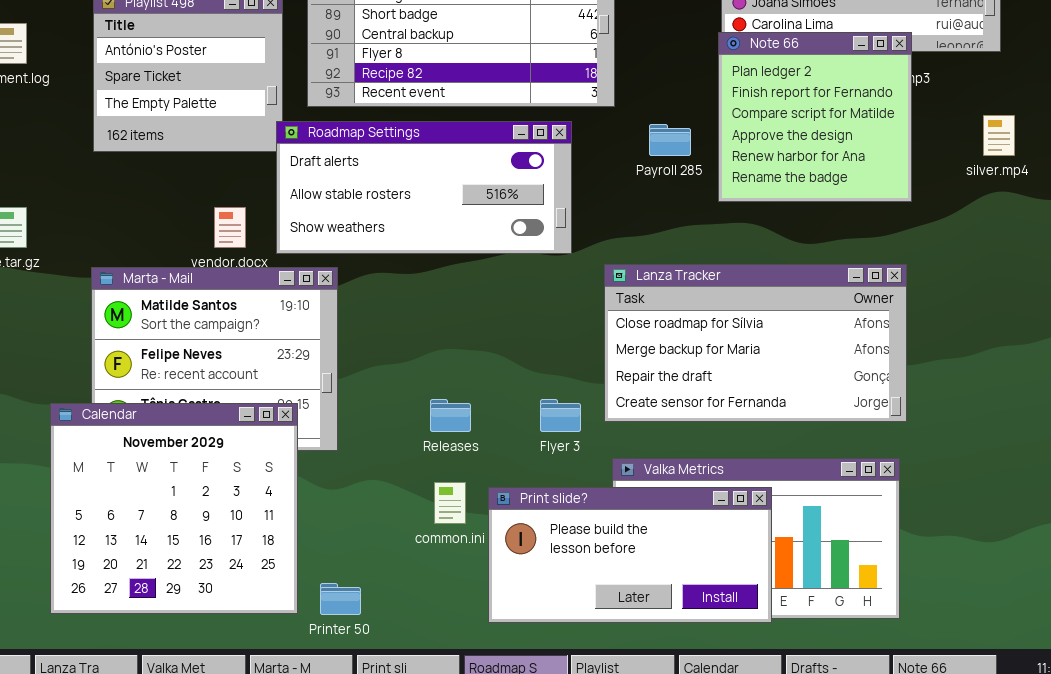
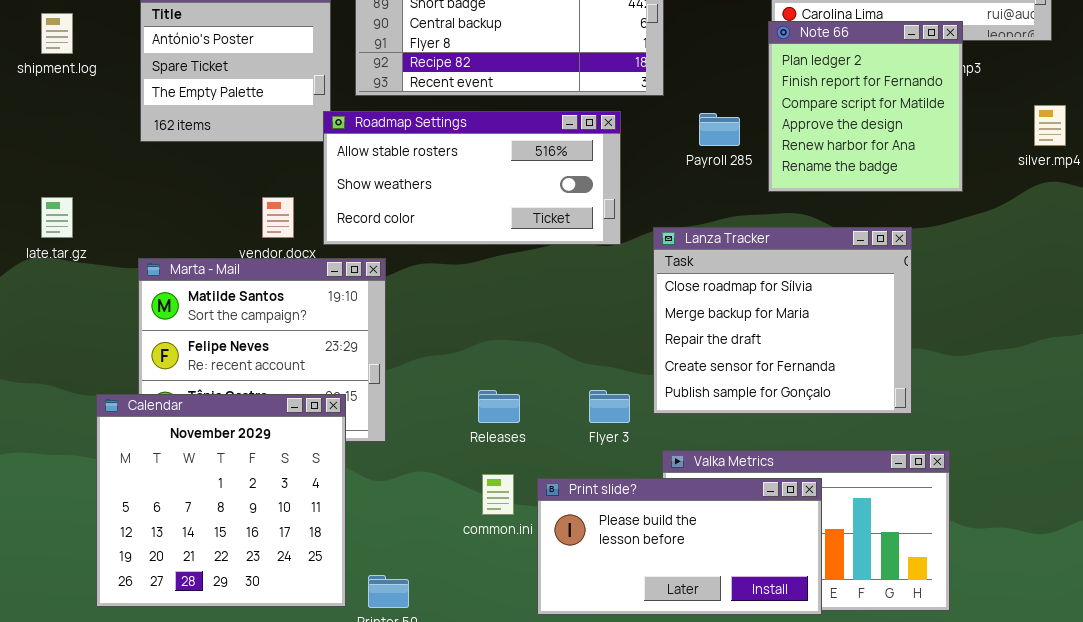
Roadmap Settings: [276,121,572,254] -> [323,111,621,245], scrolled down 1 row
Lanza Tracker: [604,264,907,422] -> [653,227,912,414], resized

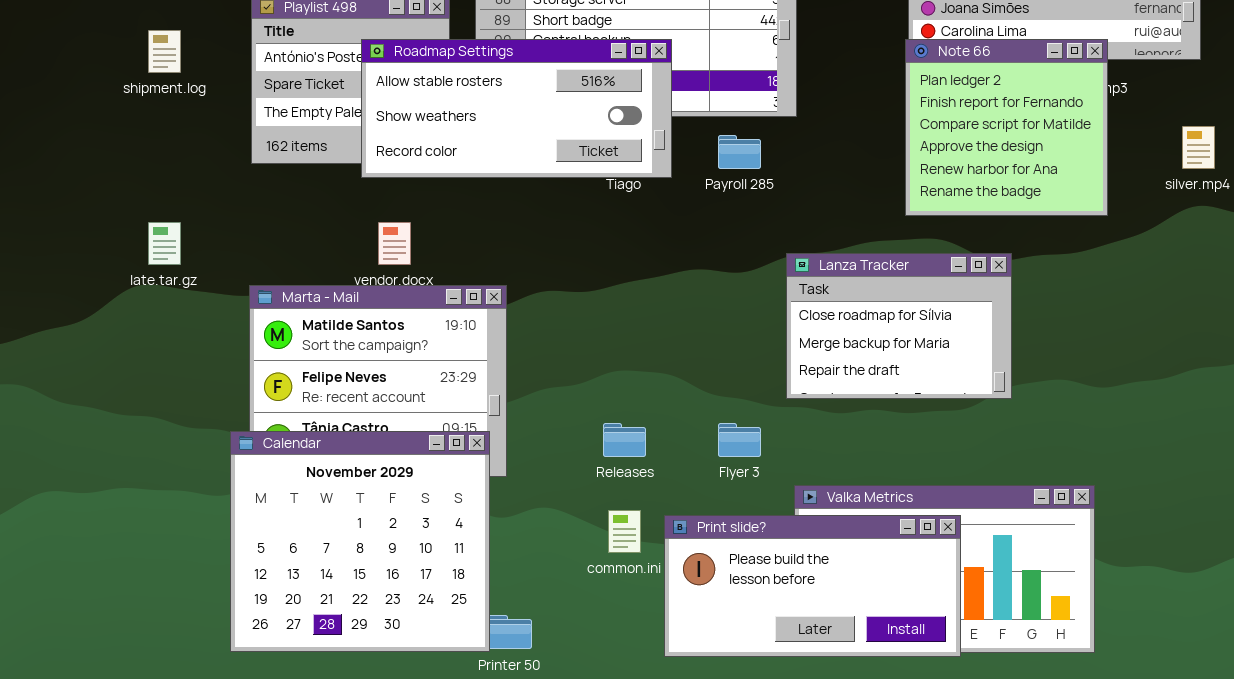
Roadmap Settings: [323,111,621,245] -> [361,39,672,178], moved
Payroll 285: [699,113,740,146] -> [718,135,761,169], moved
Lanza Tracker: [653,227,912,414] -> [786,253,1012,399], resized
Calendar: [96,394,346,607] -> [230,431,490,652], moved

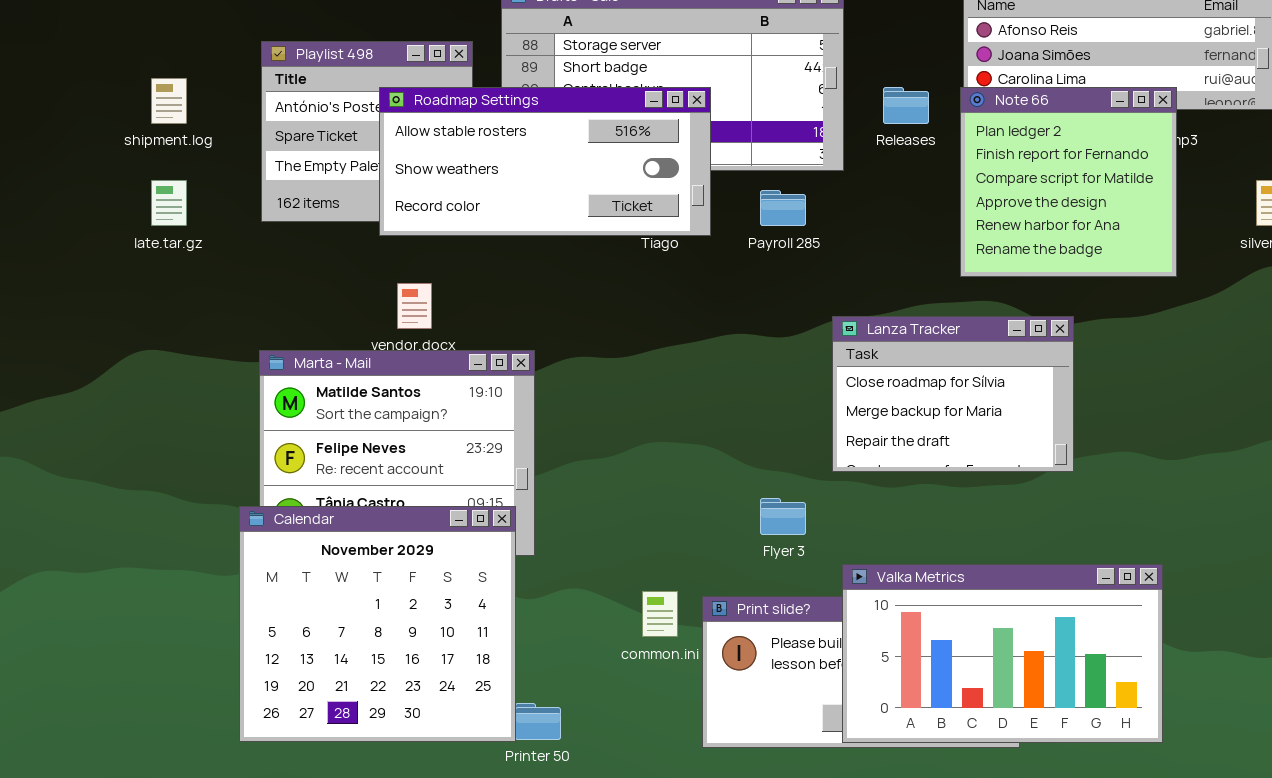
late.tar.gz: [148,222,181,265] -> [151,180,187,226], moved
Releases: [603,423,646,457] -> [883,87,929,124], moved
Valka Metrics: [794,485,1095,653] -> [842,564,1163,743], raised

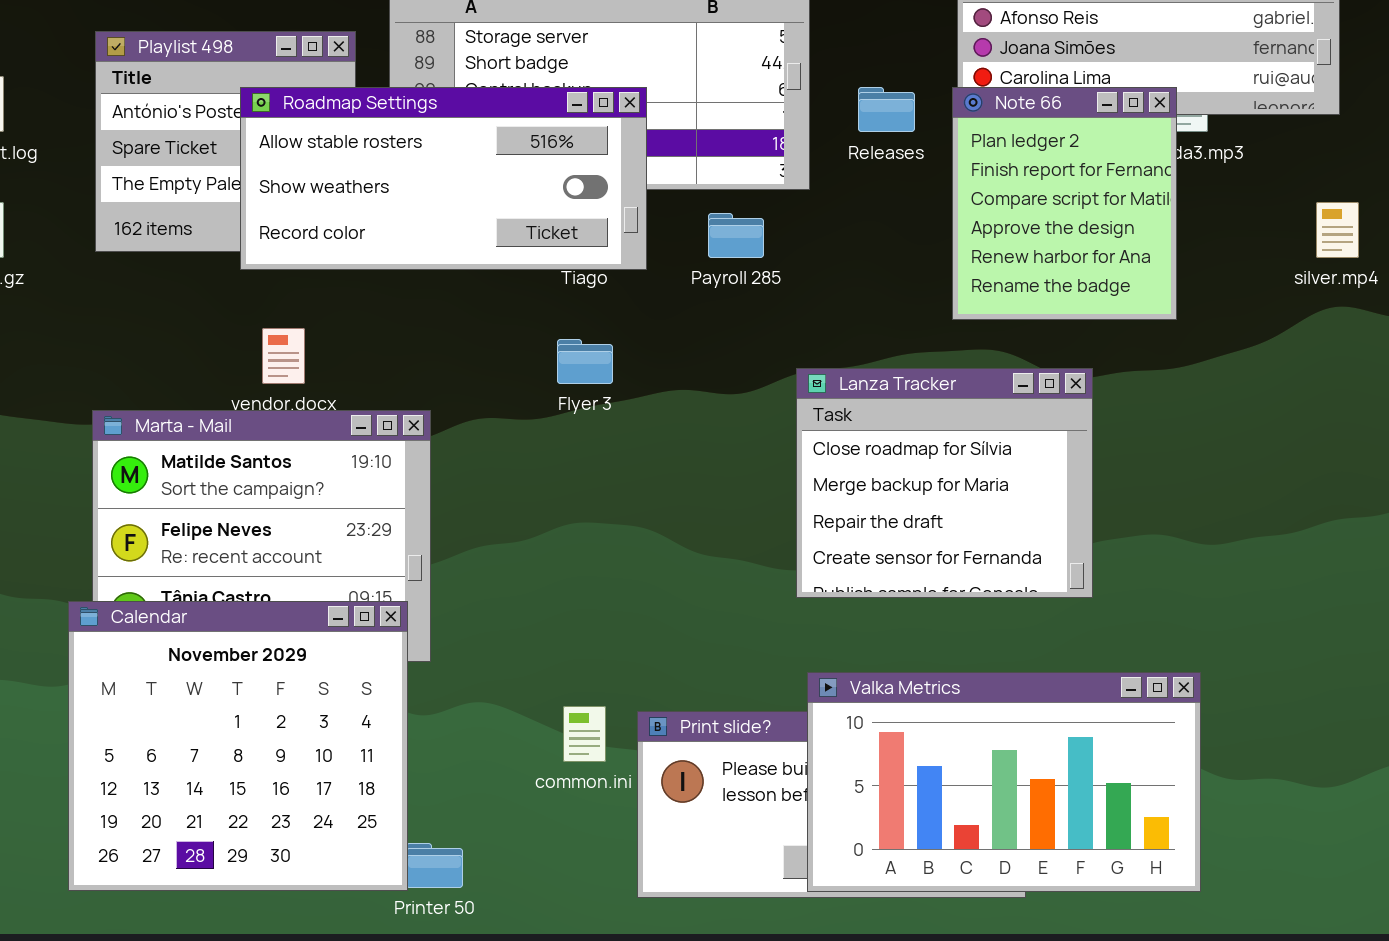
Note 66: [960,87,1177,277] -> [952,87,1177,320], resized
Lanza Tracker: [832,316,1074,472] -> [796,368,1093,598], resized
Flyer 3: [760,498,806,535] -> [557,339,613,384], moved

